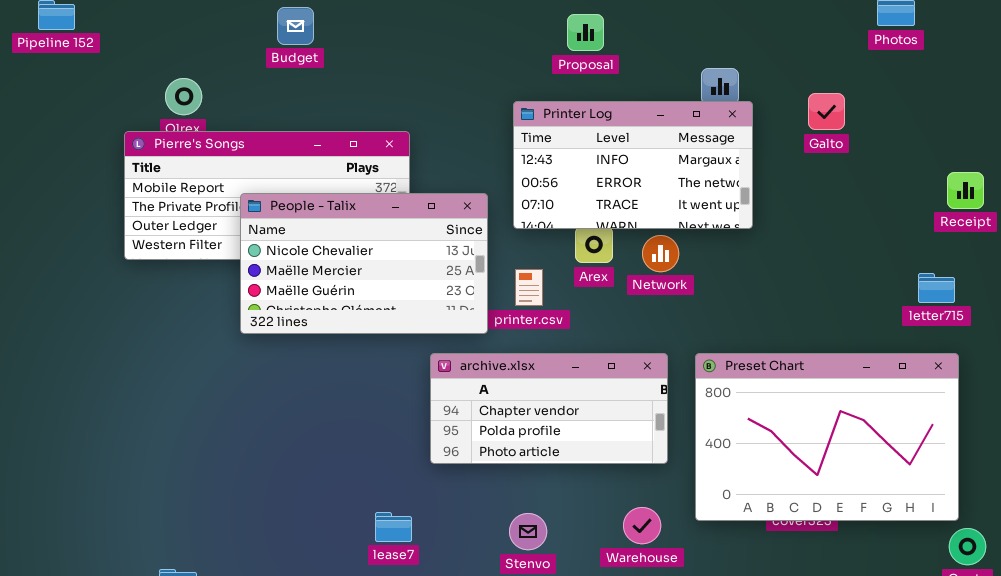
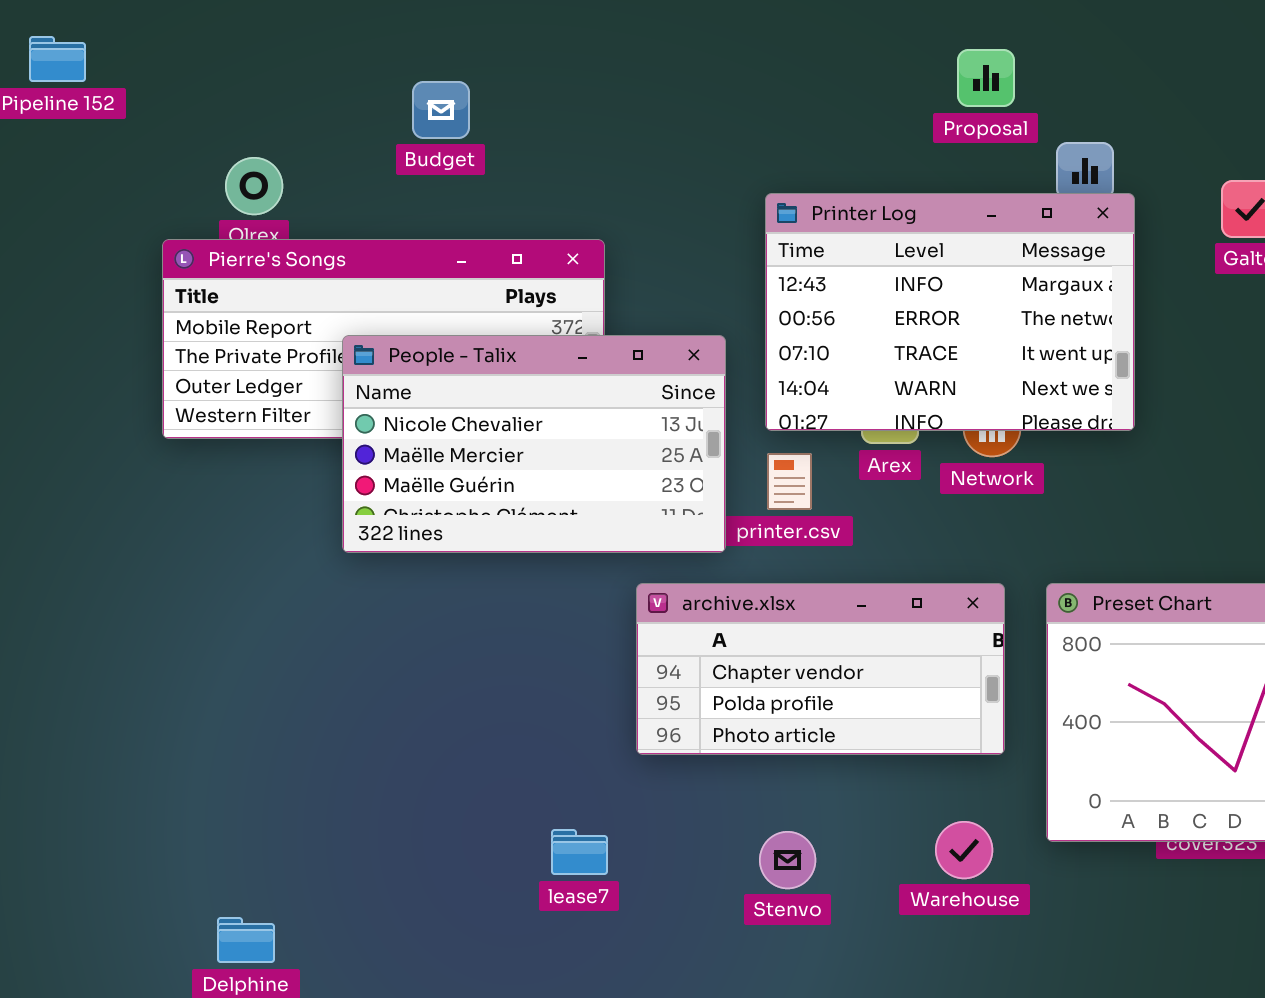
Budget: [277,7,314,45] -> [412,81,470,139], moved
Proposal: [567,14,604,51] -> [957,49,1015,107], moved
Printer Log: [513,101,753,229] -> [765,193,1135,431], resized

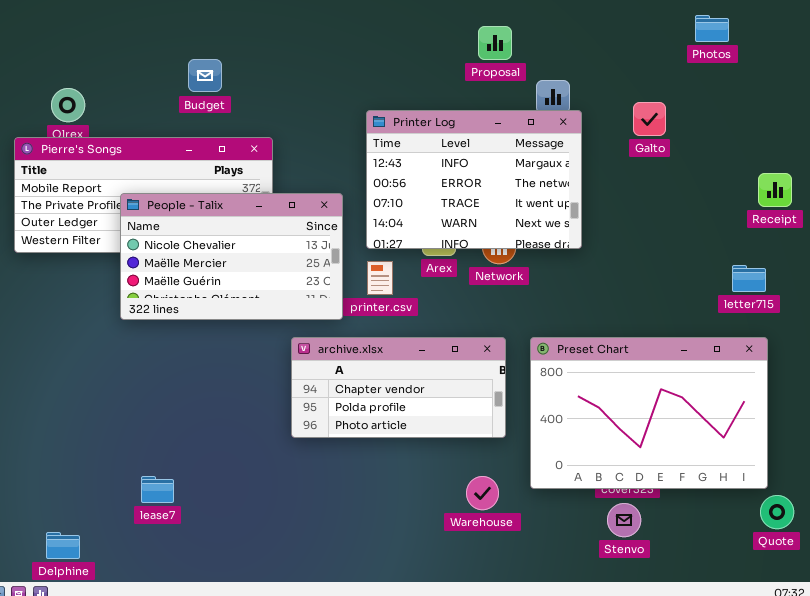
Budget: [412,81,470,139] -> [188,59,222,92], moved
lease7: [551,829,608,875] -> [141,476,174,503], moved
Stenvo: [759,831,816,889] -> [607,503,641,537], moved

